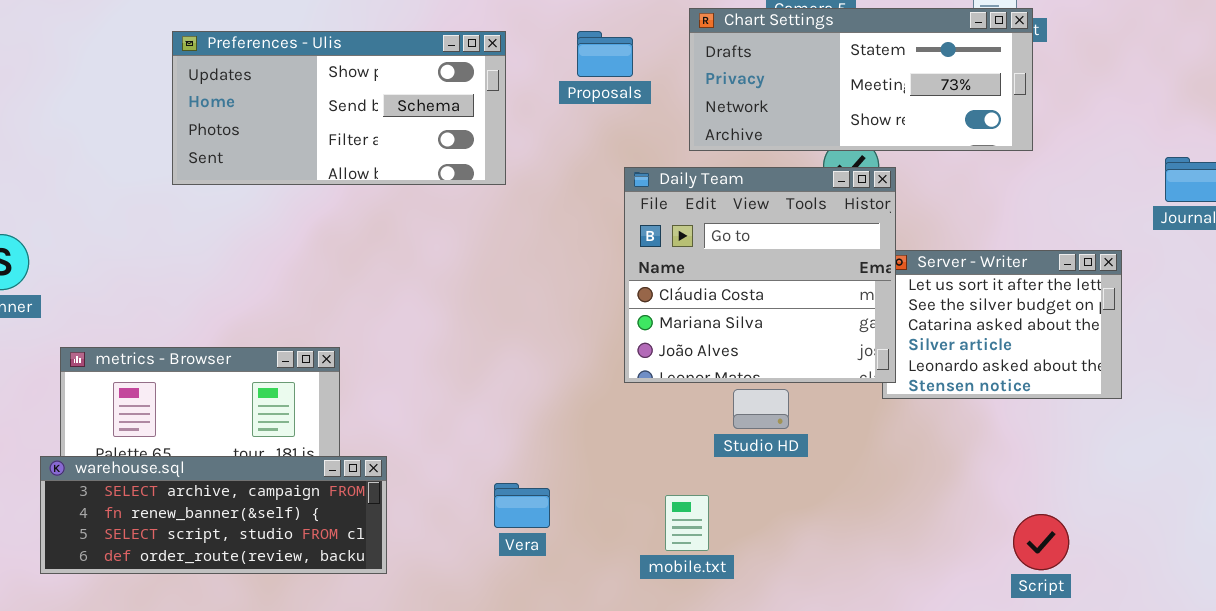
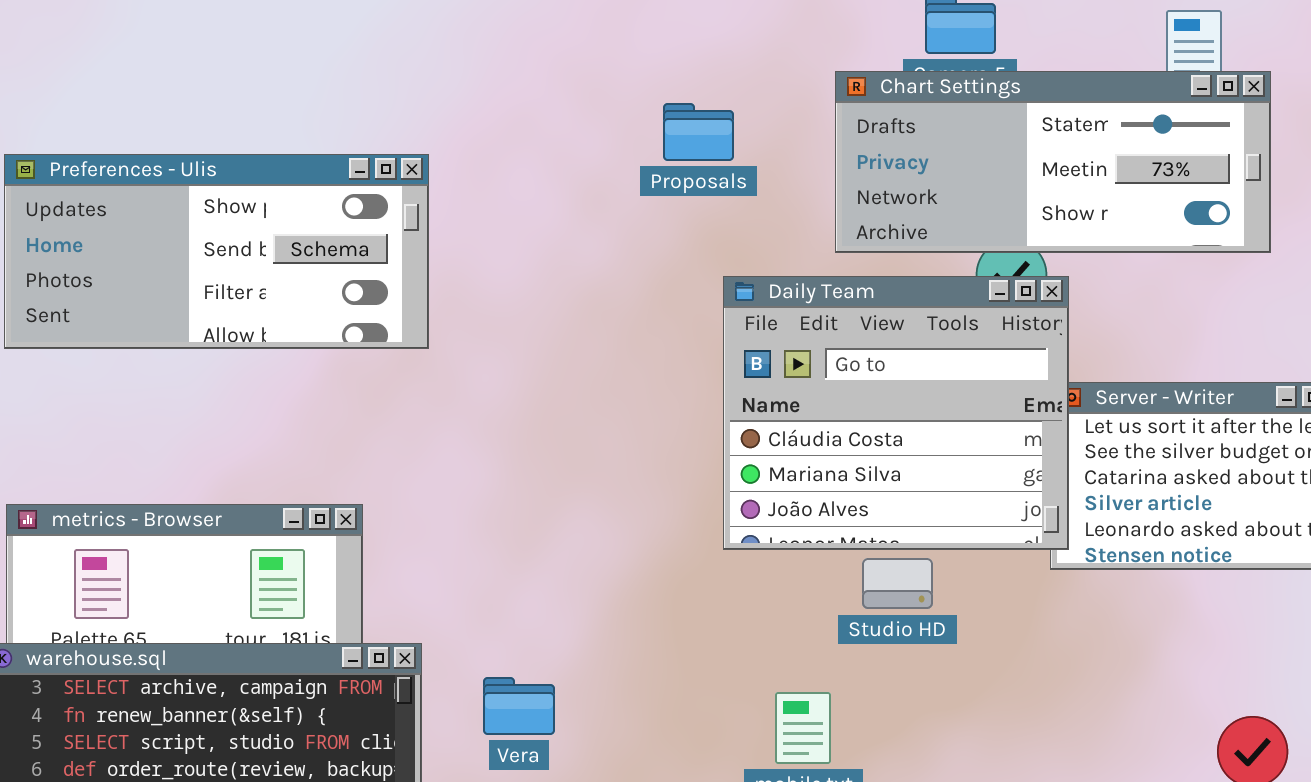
Chart Settings: [689,8,1033,151] -> [835,71,1271,253], moved
Preferences - Ulis: [172,31,506,185] -> [4,154,429,349], moved
Vera: [494,483,550,528] -> [483,677,555,735], moved

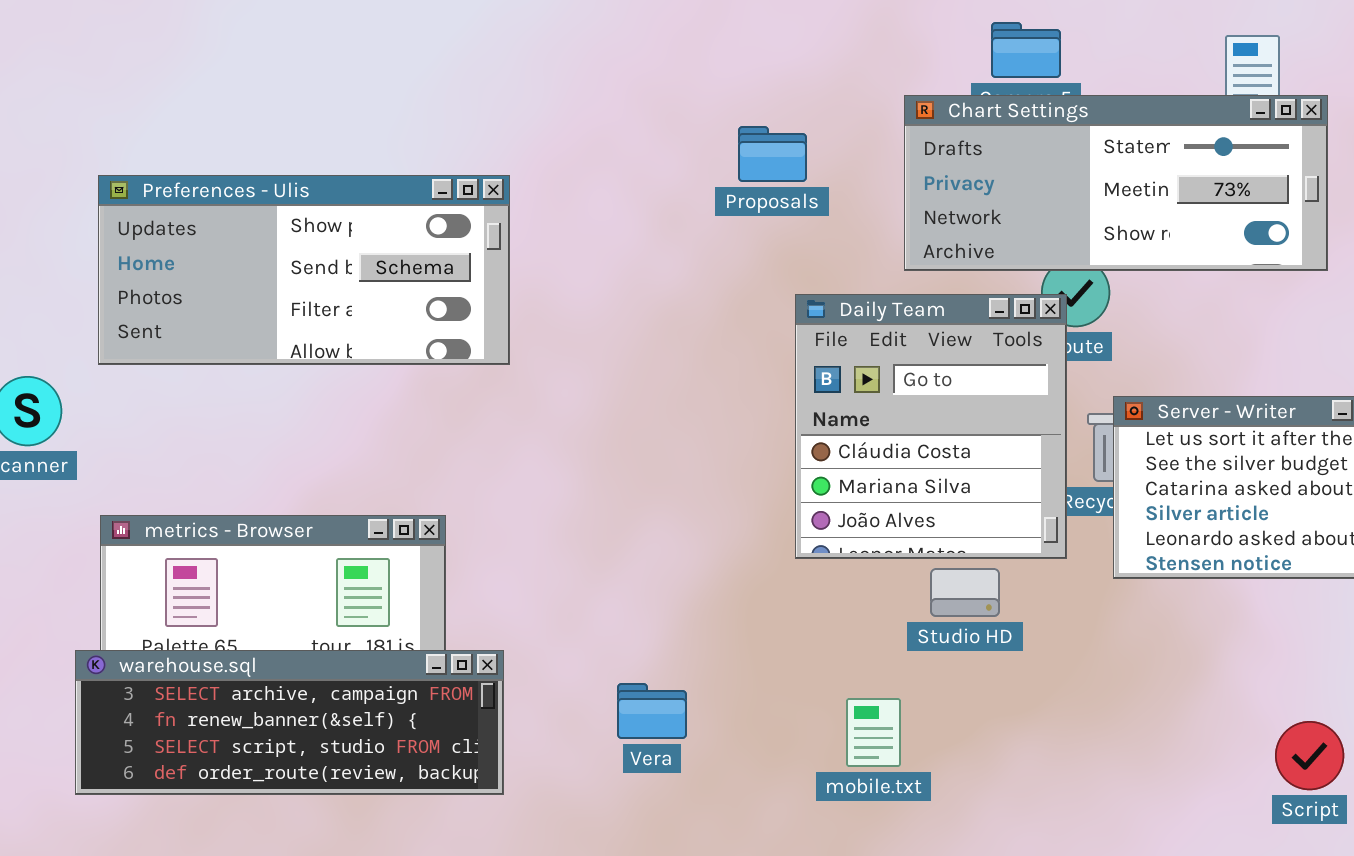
Daily Team: [723,276,1069,550] -> [795,294,1067,559], resized
Vera: [483,677,555,735] -> [617,683,687,739], moved

